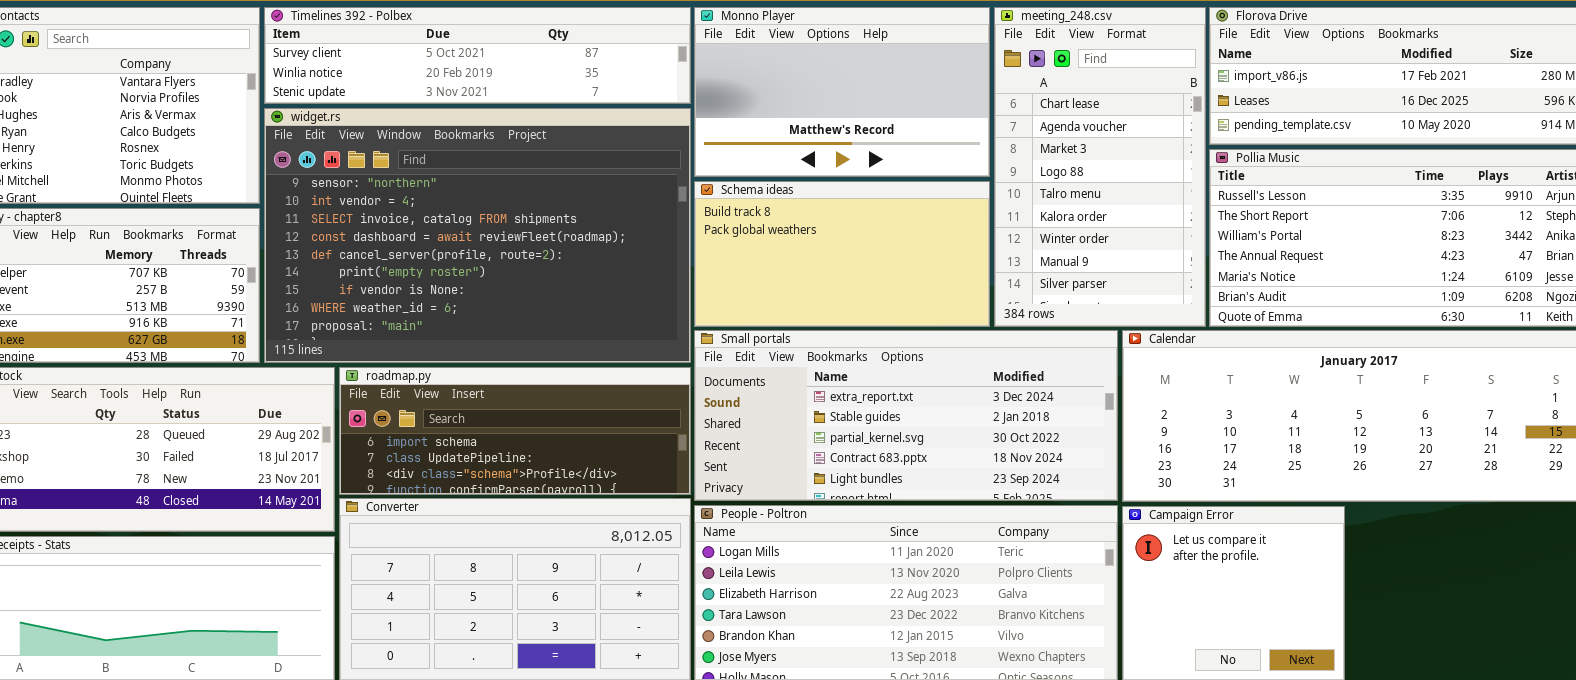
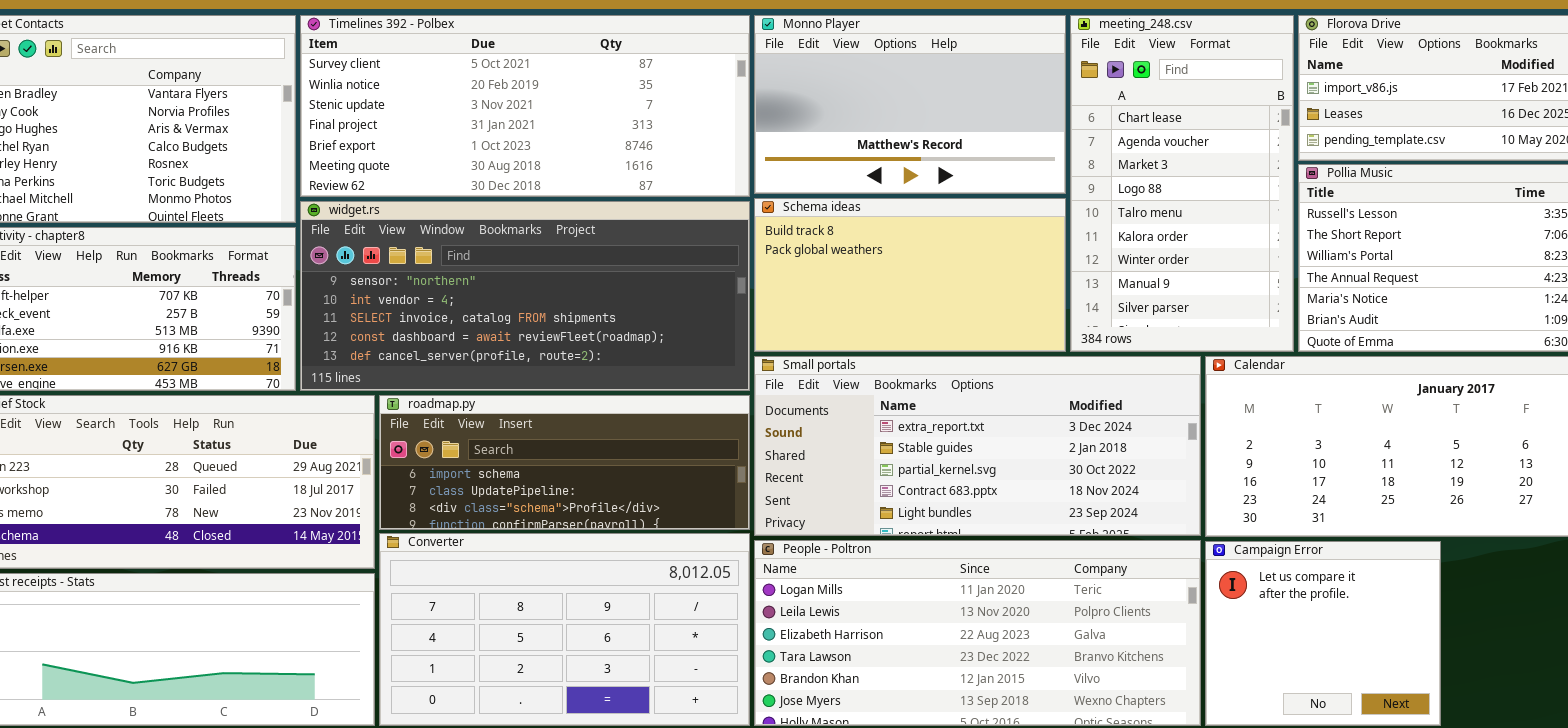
Timelines 392 - Polbex: [264,7,691,104] -> [300,15,750,197], resized
widget.rs: [264,108,691,363] -> [300,201,750,391], resized

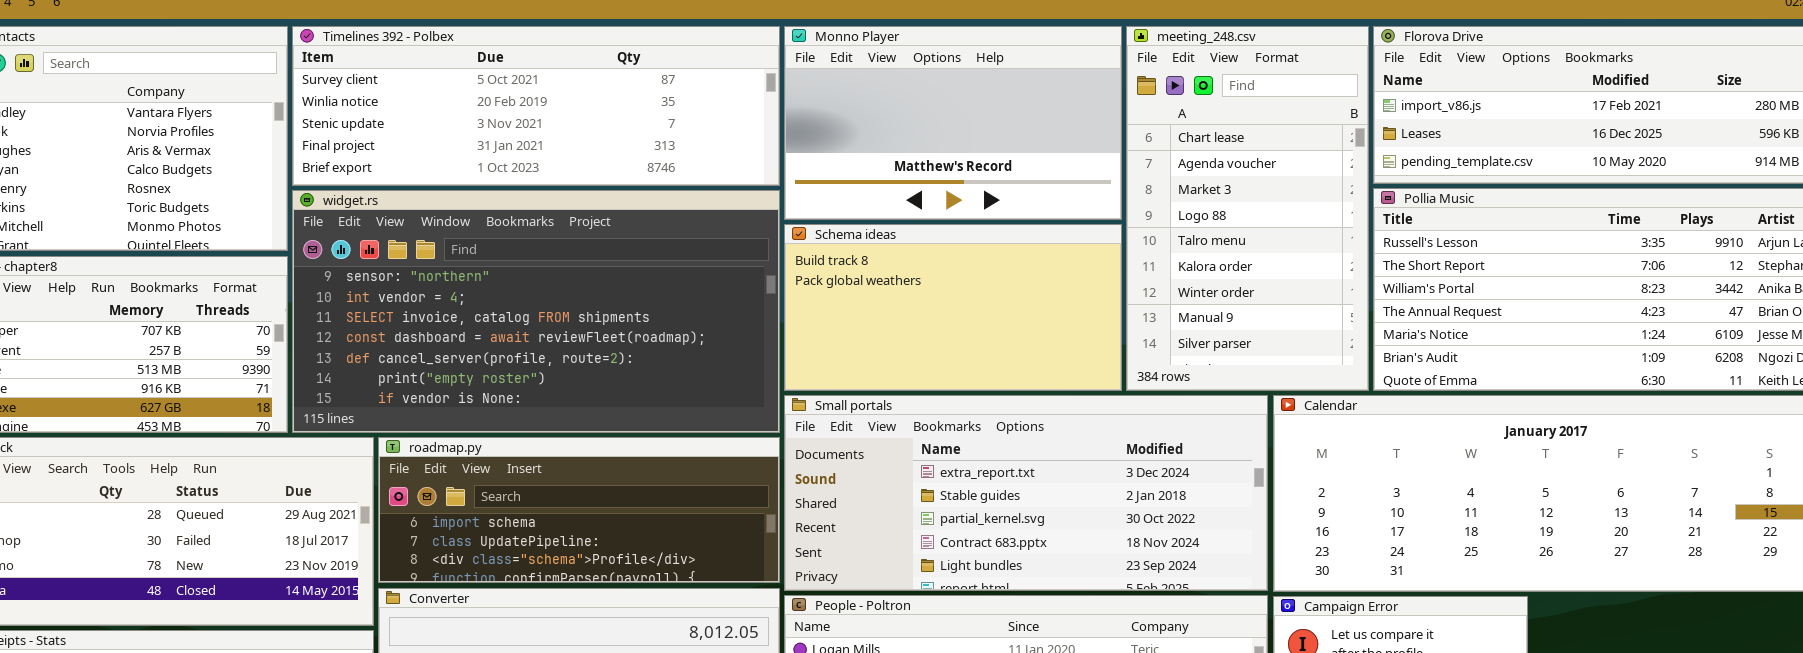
Timelines 392 - Polbex: [300,15,750,197] -> [292,26,780,186], resized
widget.rs: [300,201,750,391] -> [292,190,780,433], resized

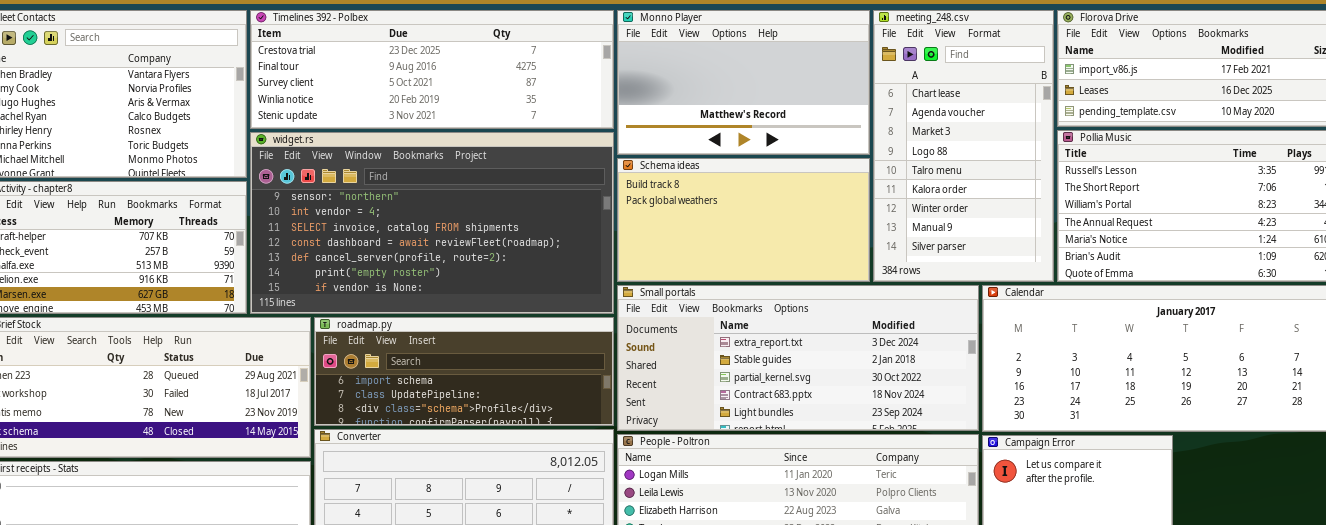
Timelines 392 - Polbex: [292,26,780,186] -> [250,10,614,129], scrolled up 2 rows

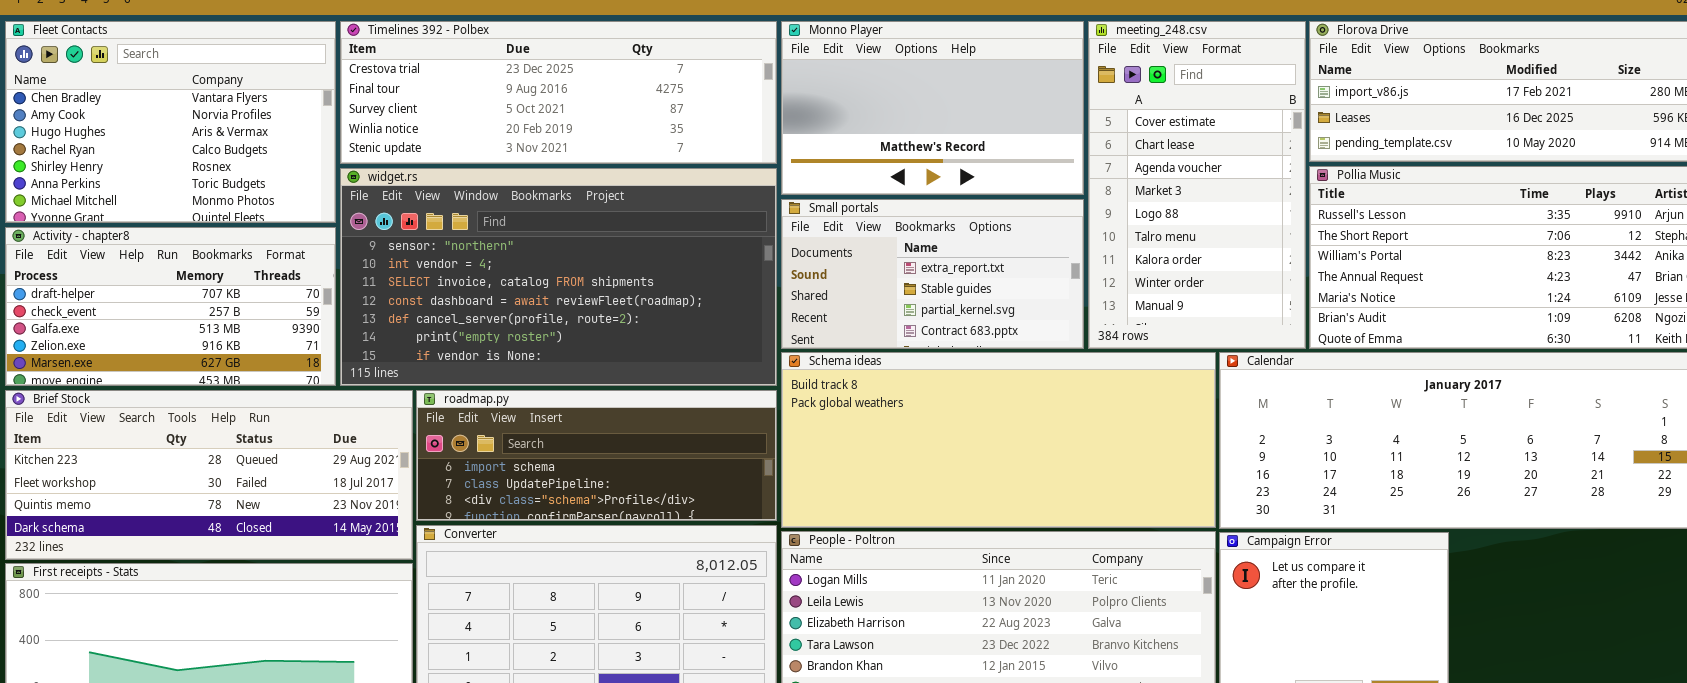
meeting_248.csv: [873,10,1054,282] -> [1088,21,1306,349], scrolled up 1 row
Schema ideas: [617,158,870,282] -> [781,352,1216,528], moved, resized
Small portals: [617,285,979,431] -> [781,199,1084,349], moved, resized

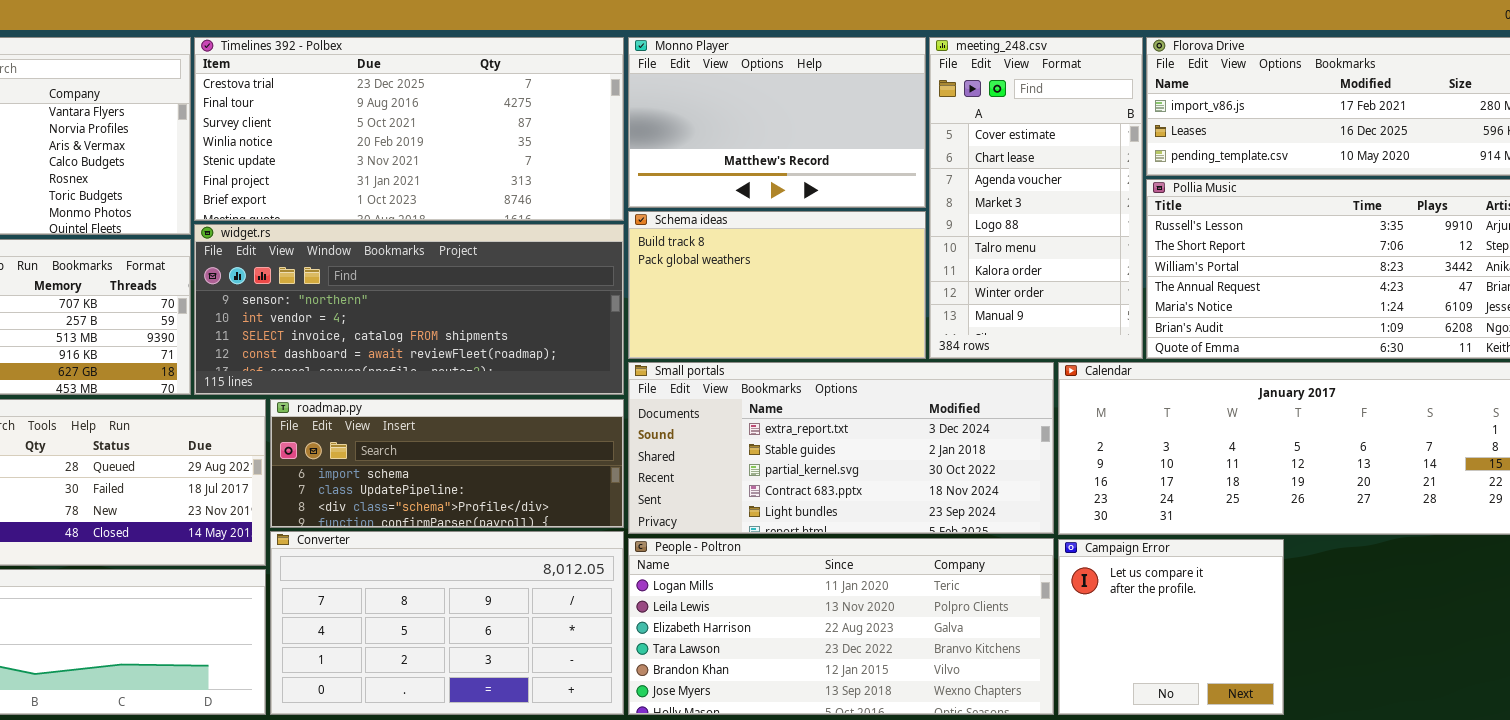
Timelines 392 - Polbex: [340,21,777,164] -> [194,37,624,221], resized
widget.rs: [340,168,777,386] -> [194,224,624,395], resized
Small portals: [781,199,1084,349] -> [628,362,1054,534], moved, resized
Schema ideas: [781,352,1216,528] -> [628,211,926,359], moved, resized

